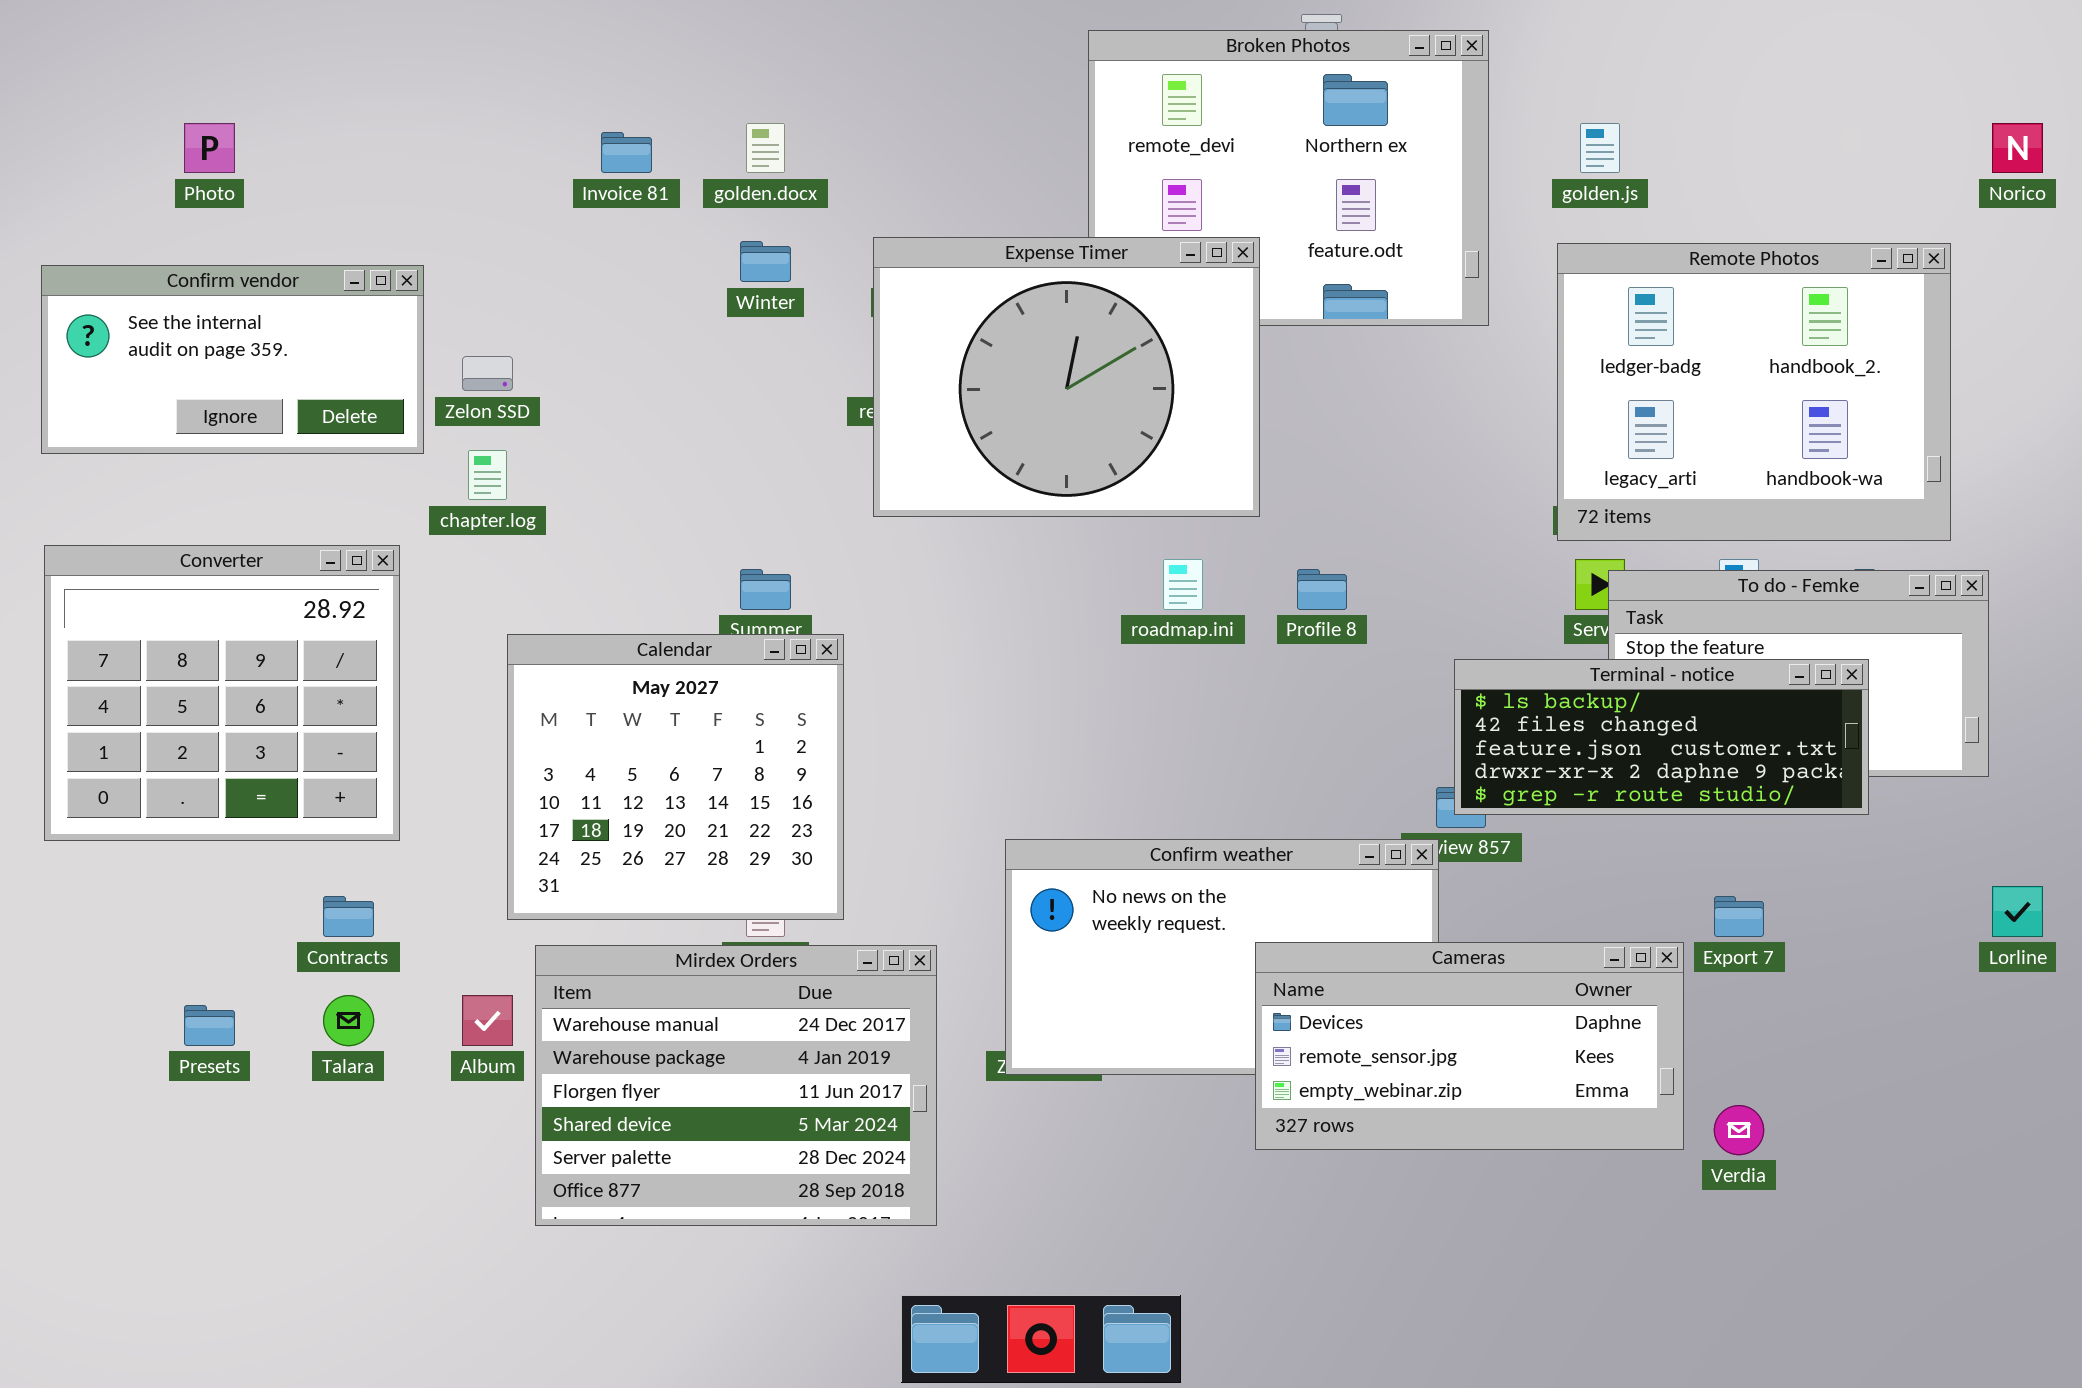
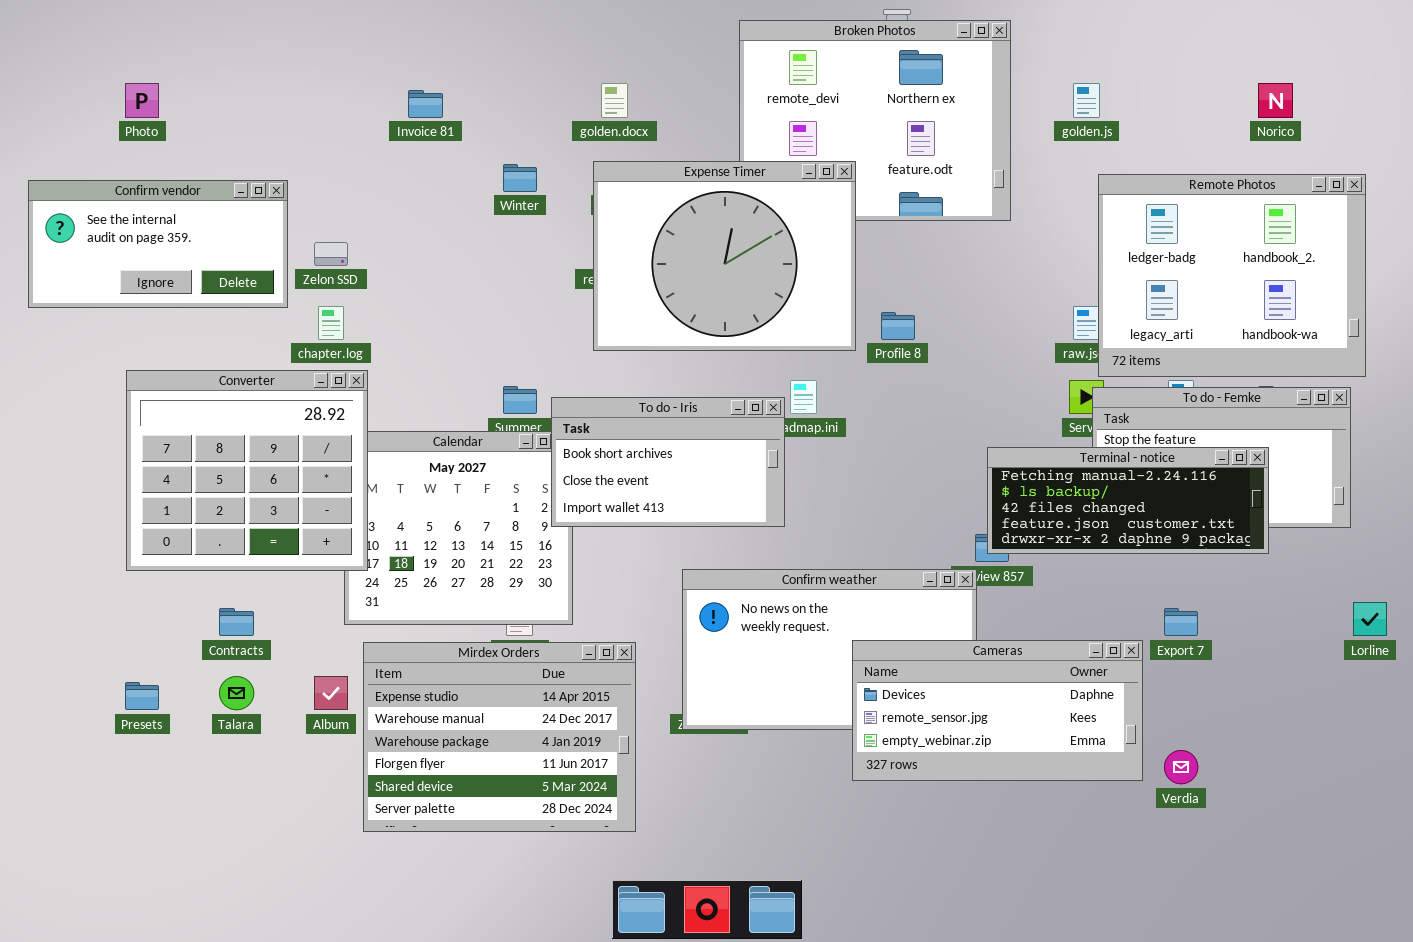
golden.docx: [746,123,785,173] -> [601,83,628,118], moved
Norico: [1992,123,2043,173] -> [1258,83,1293,118], moved
Remote Photos: [1557,243,1951,541] -> [1098,174,1366,377], moved
Converter: [44,545,400,841] -> [126,370,368,571], moved
Profile 8: [1297,569,1347,610] -> [881,312,915,340], moved
To do - Iris: none -> [551,397,785,527], opened
Terminal - notice: [1454,659,1869,815] -> [987,447,1269,554], scrolled up 1 row
Mirdex Orders: [535,945,937,1226] -> [363,642,636,832], scrolled up 1 row

